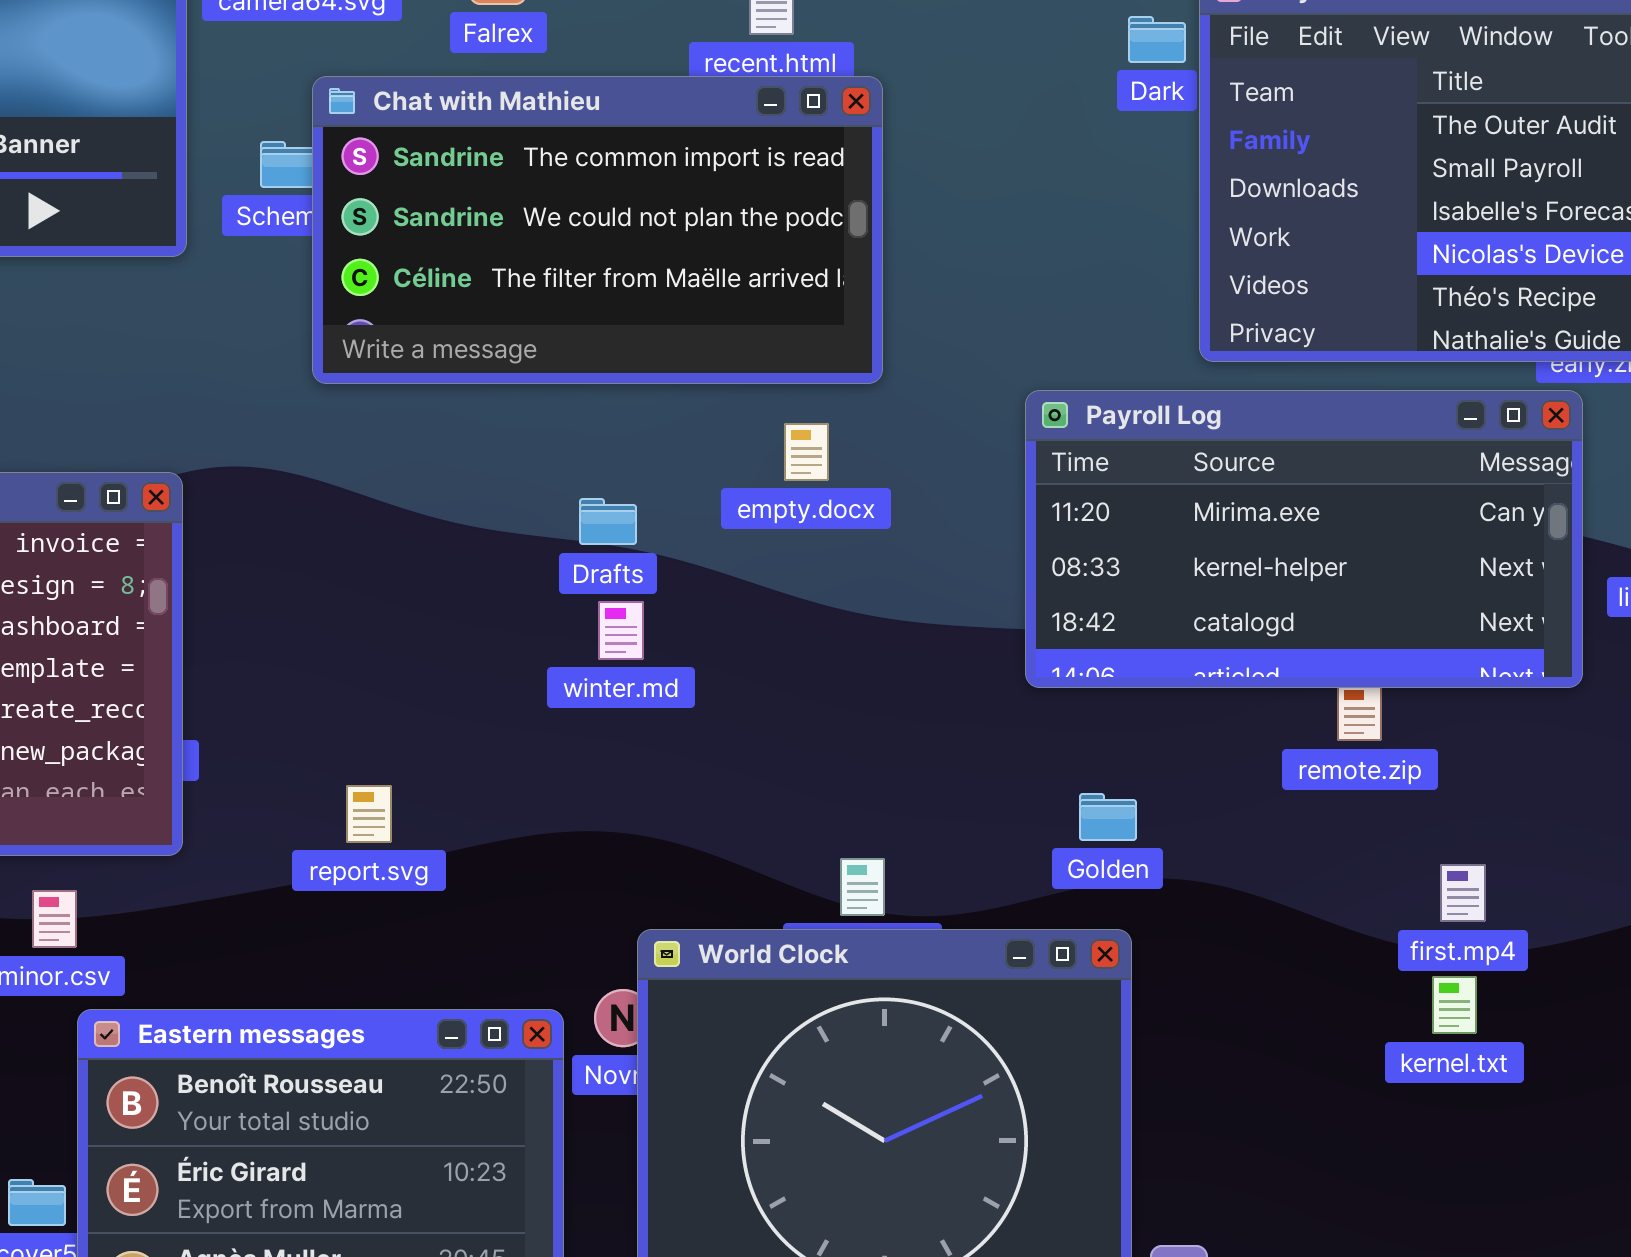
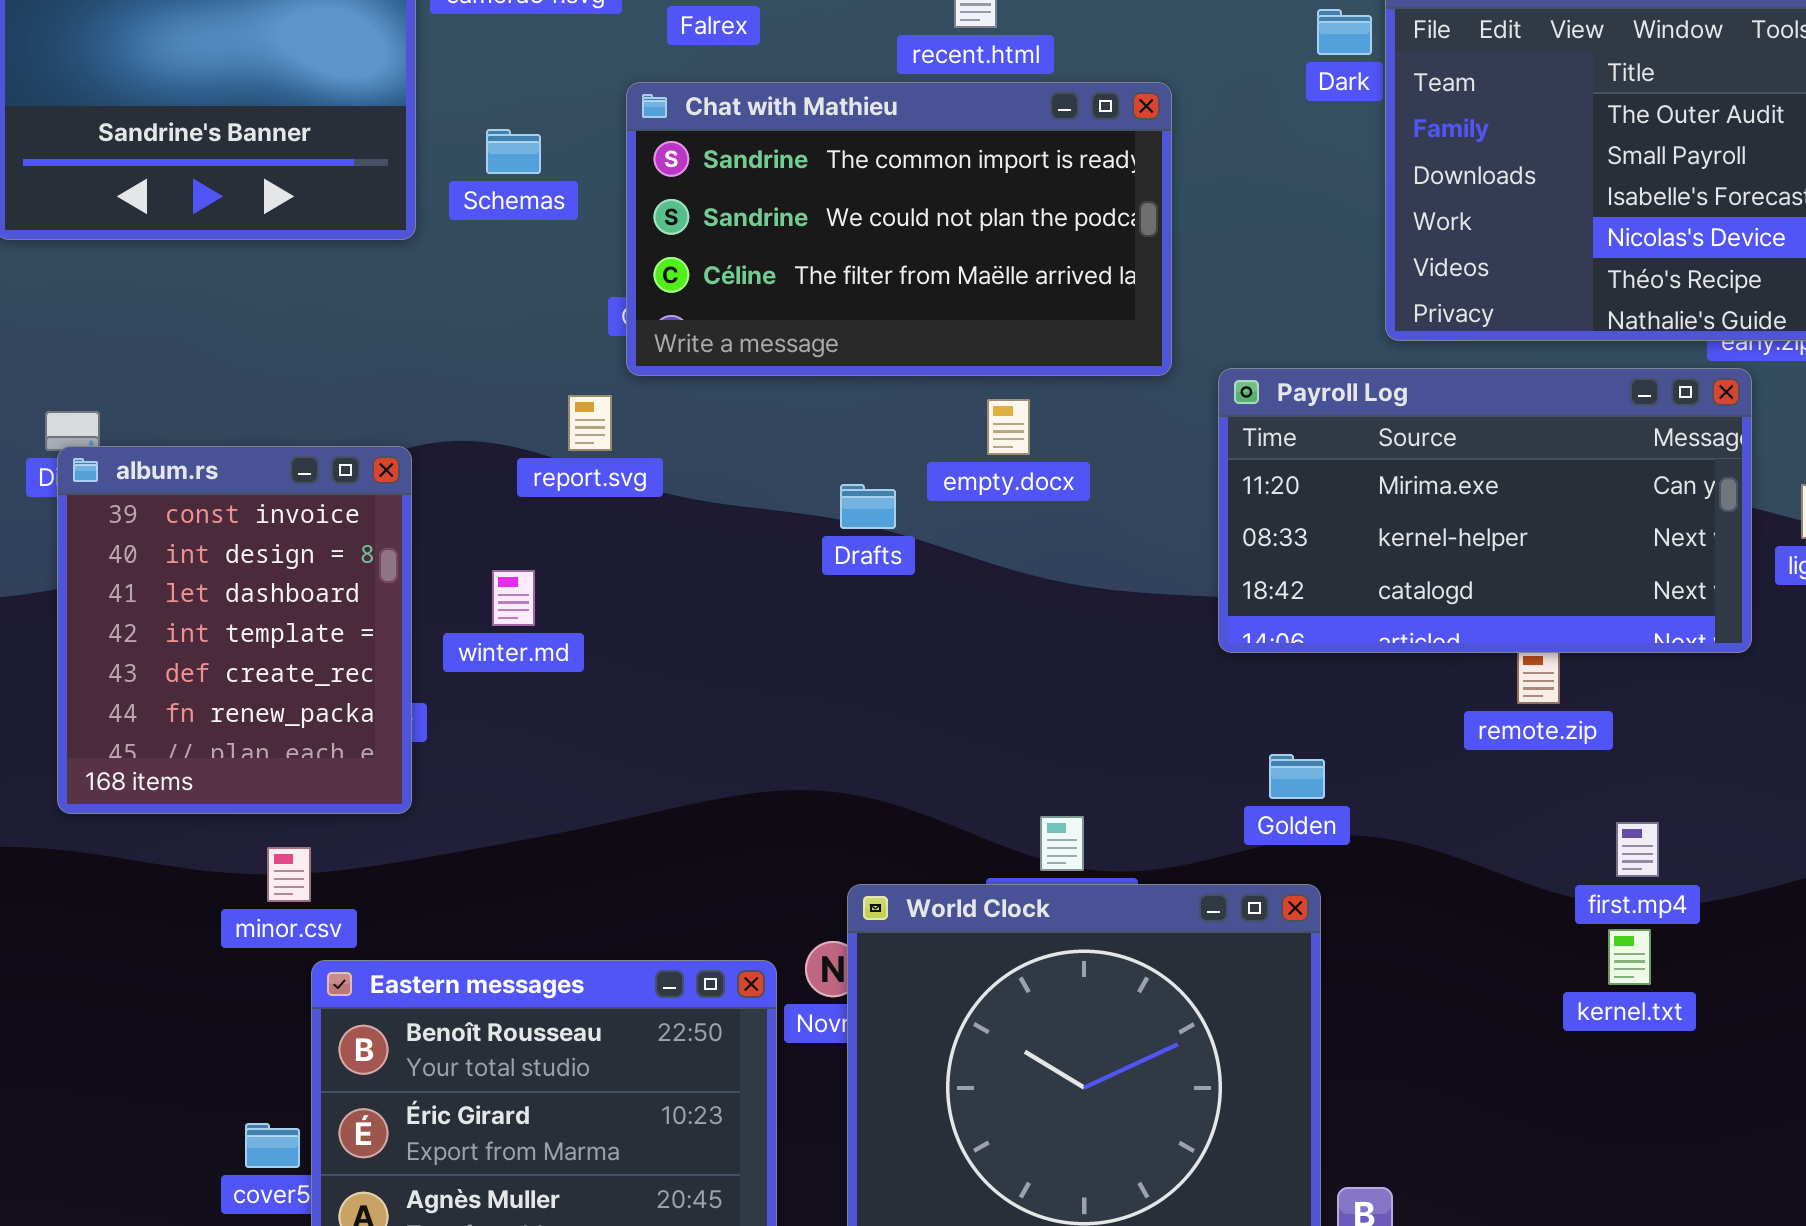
Chat with Mathieu: [312,76,883,384] -> [626,82,1172,376], moved
Drafts: [579,498,637,545] -> [840,484,896,529], moved
winter.md: [598,601,644,660] -> [492,570,535,626], moved
report.svg: [346,785,392,843] -> [568,395,612,451], moved

